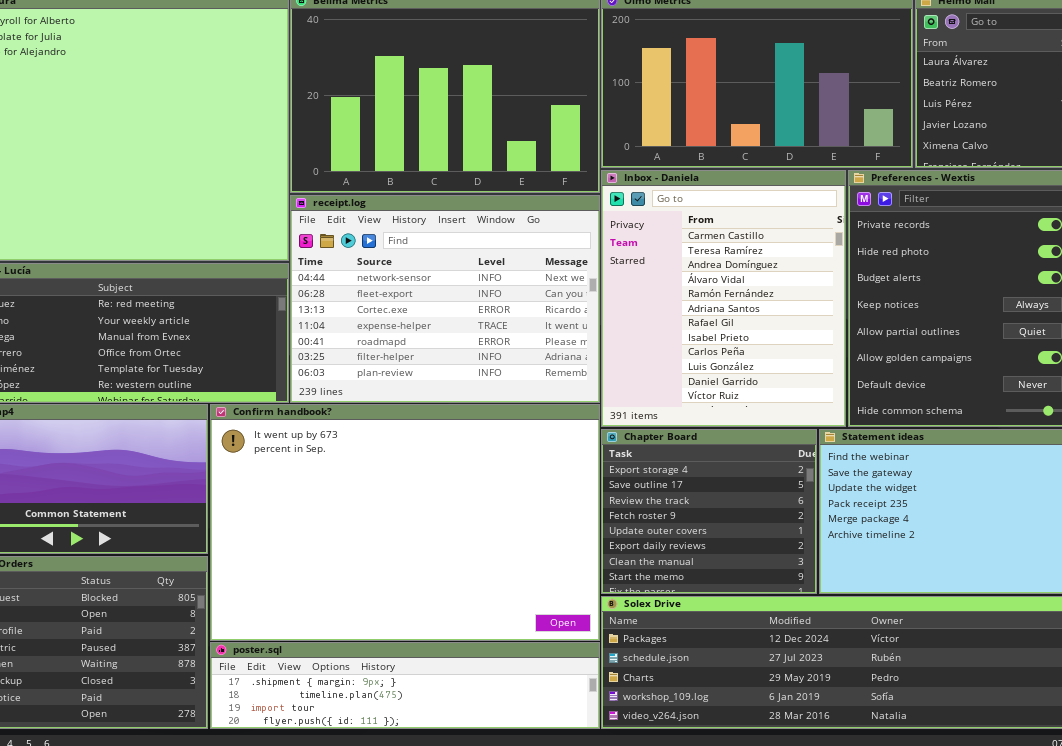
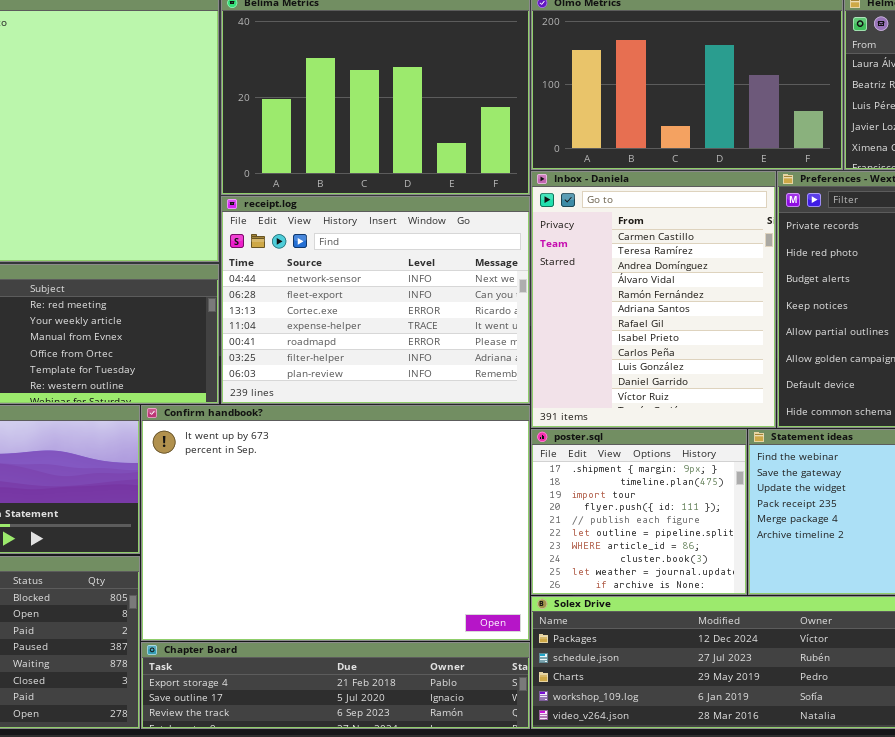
Chapter Board: [601,429,817,594] -> [141,642,530,729], moved, resized
poster.sql: [210,642,600,729] -> [531,429,747,595], moved, resized

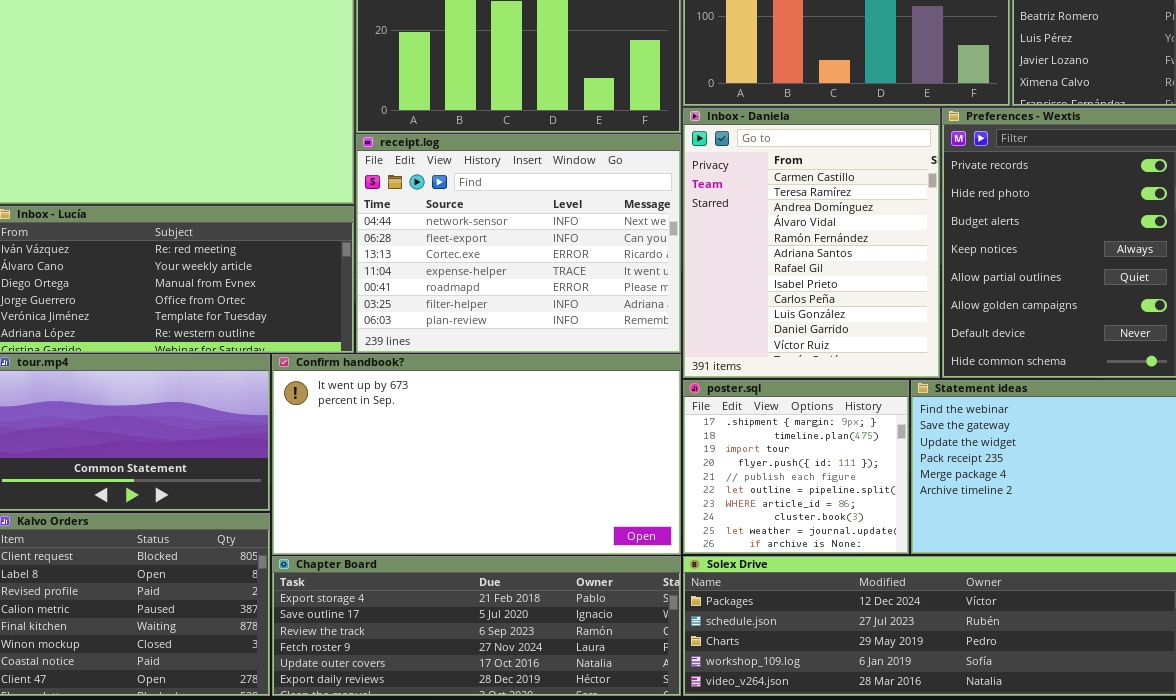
Confirm handbook?: [141,405,530,641] -> [272,354,681,555], resized
Chapter Board: [141,642,530,729] -> [272,556,681,696], resized

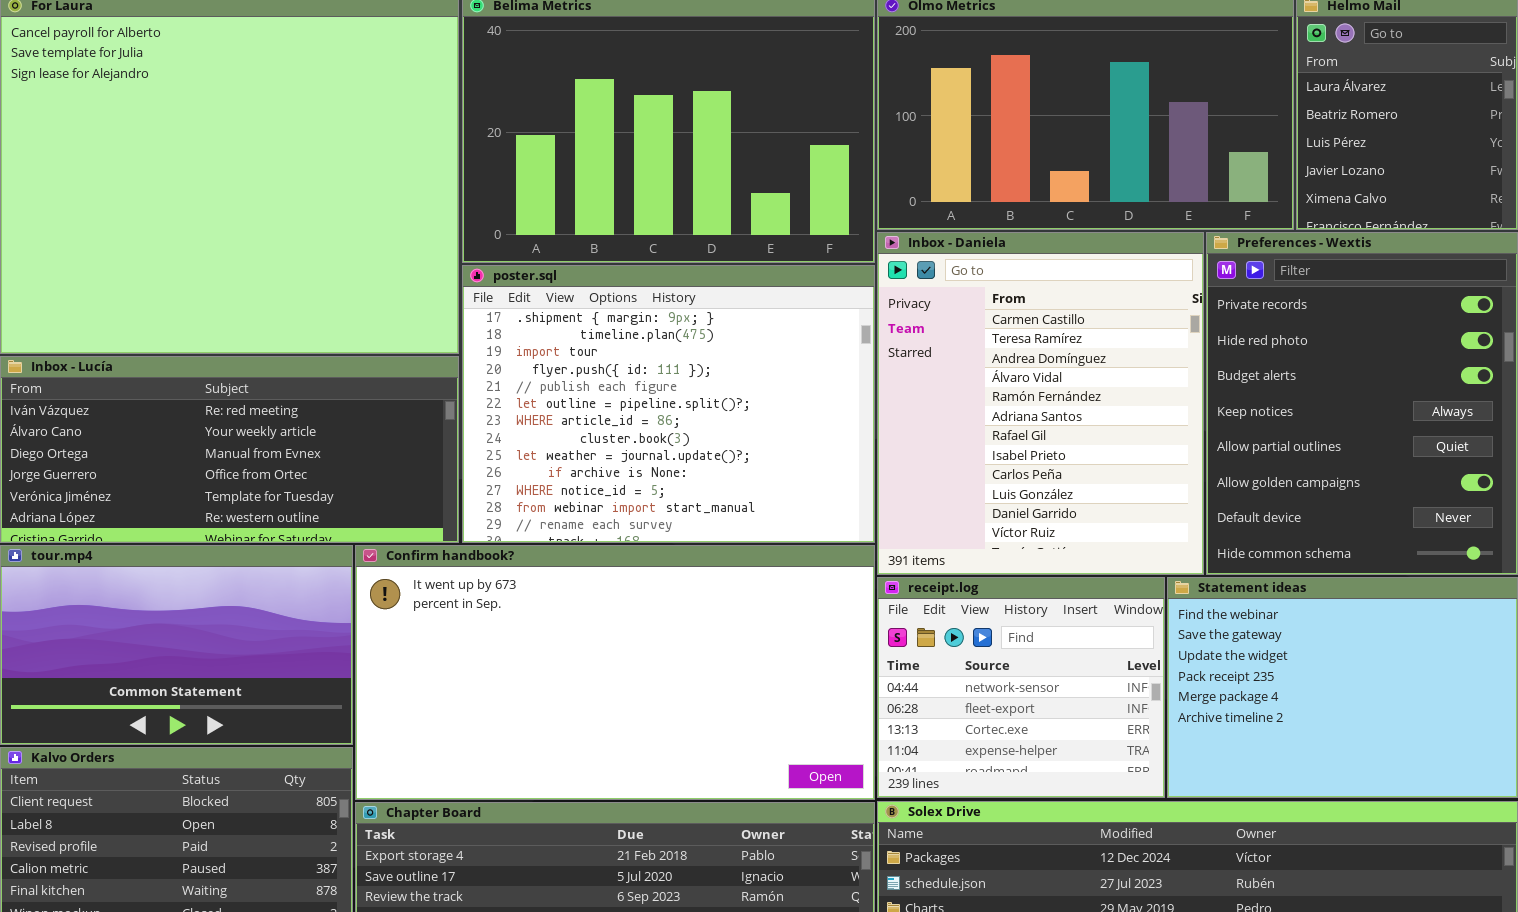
receipt.log: [356,134,681,353] -> [877,577,1165,798], moved, resized
poster.sql: [683,380,909,554] -> [462,265,875,543], moved, resized

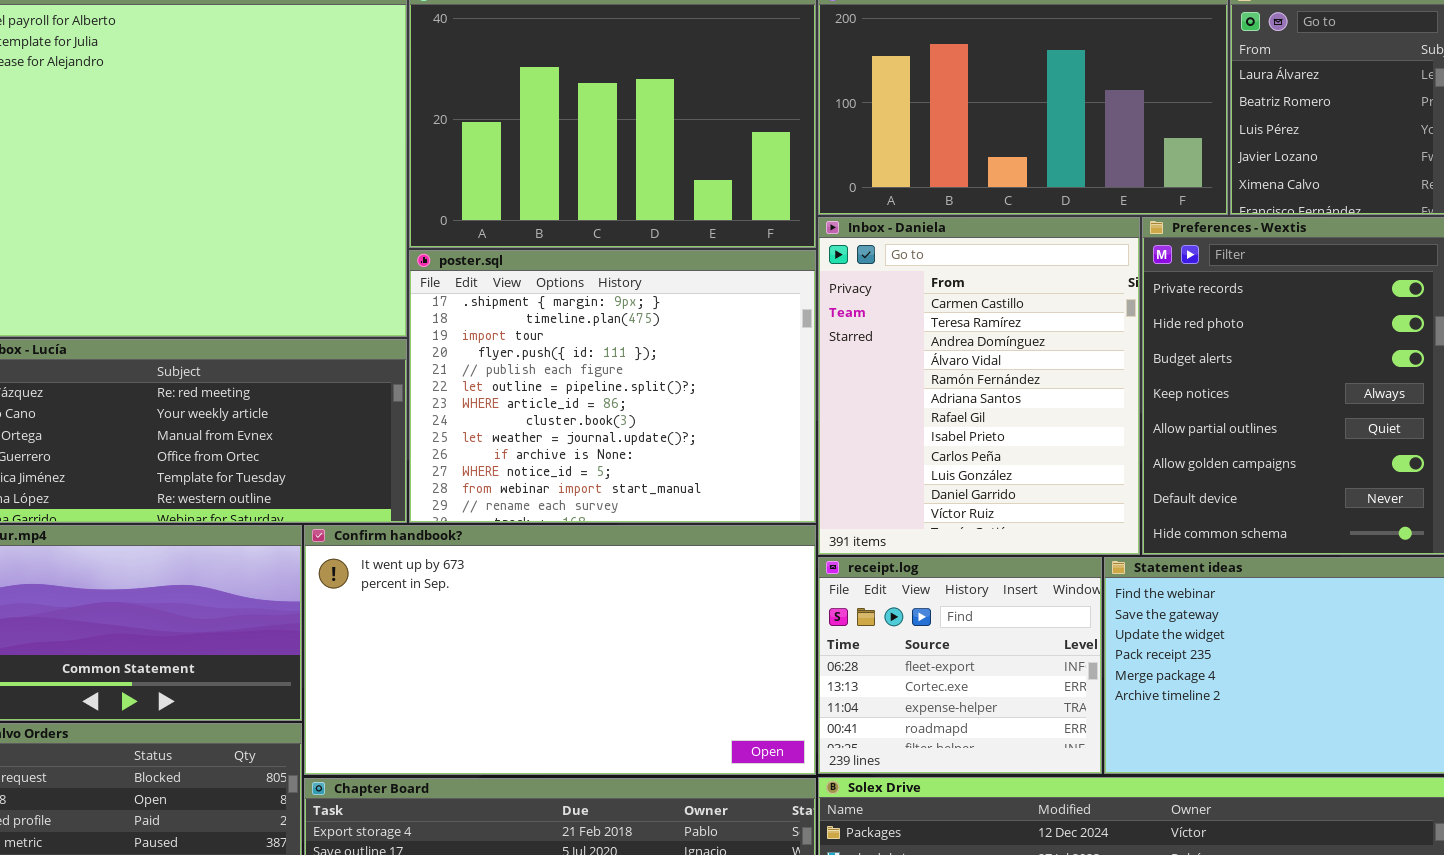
receipt.log: [877,577,1165,798] -> [818,557,1102,774], scrolled down 1 row

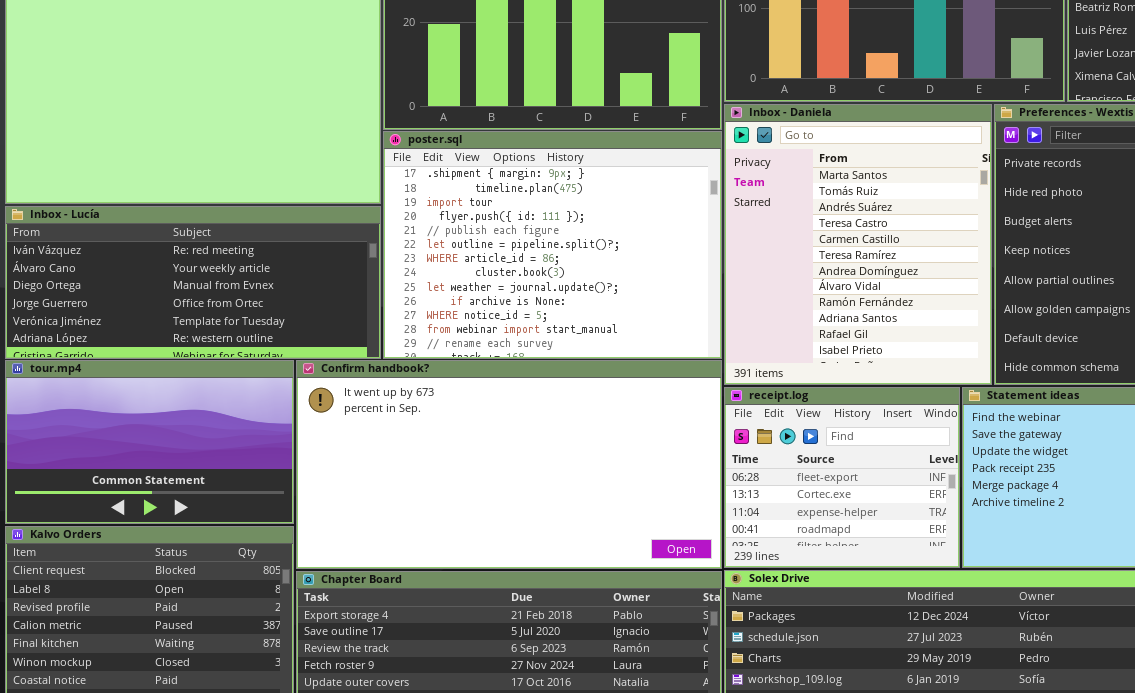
Inbox - Daniela: [818,217,1140,555] -> [724,104,992,385], scrolled up 4 rows

